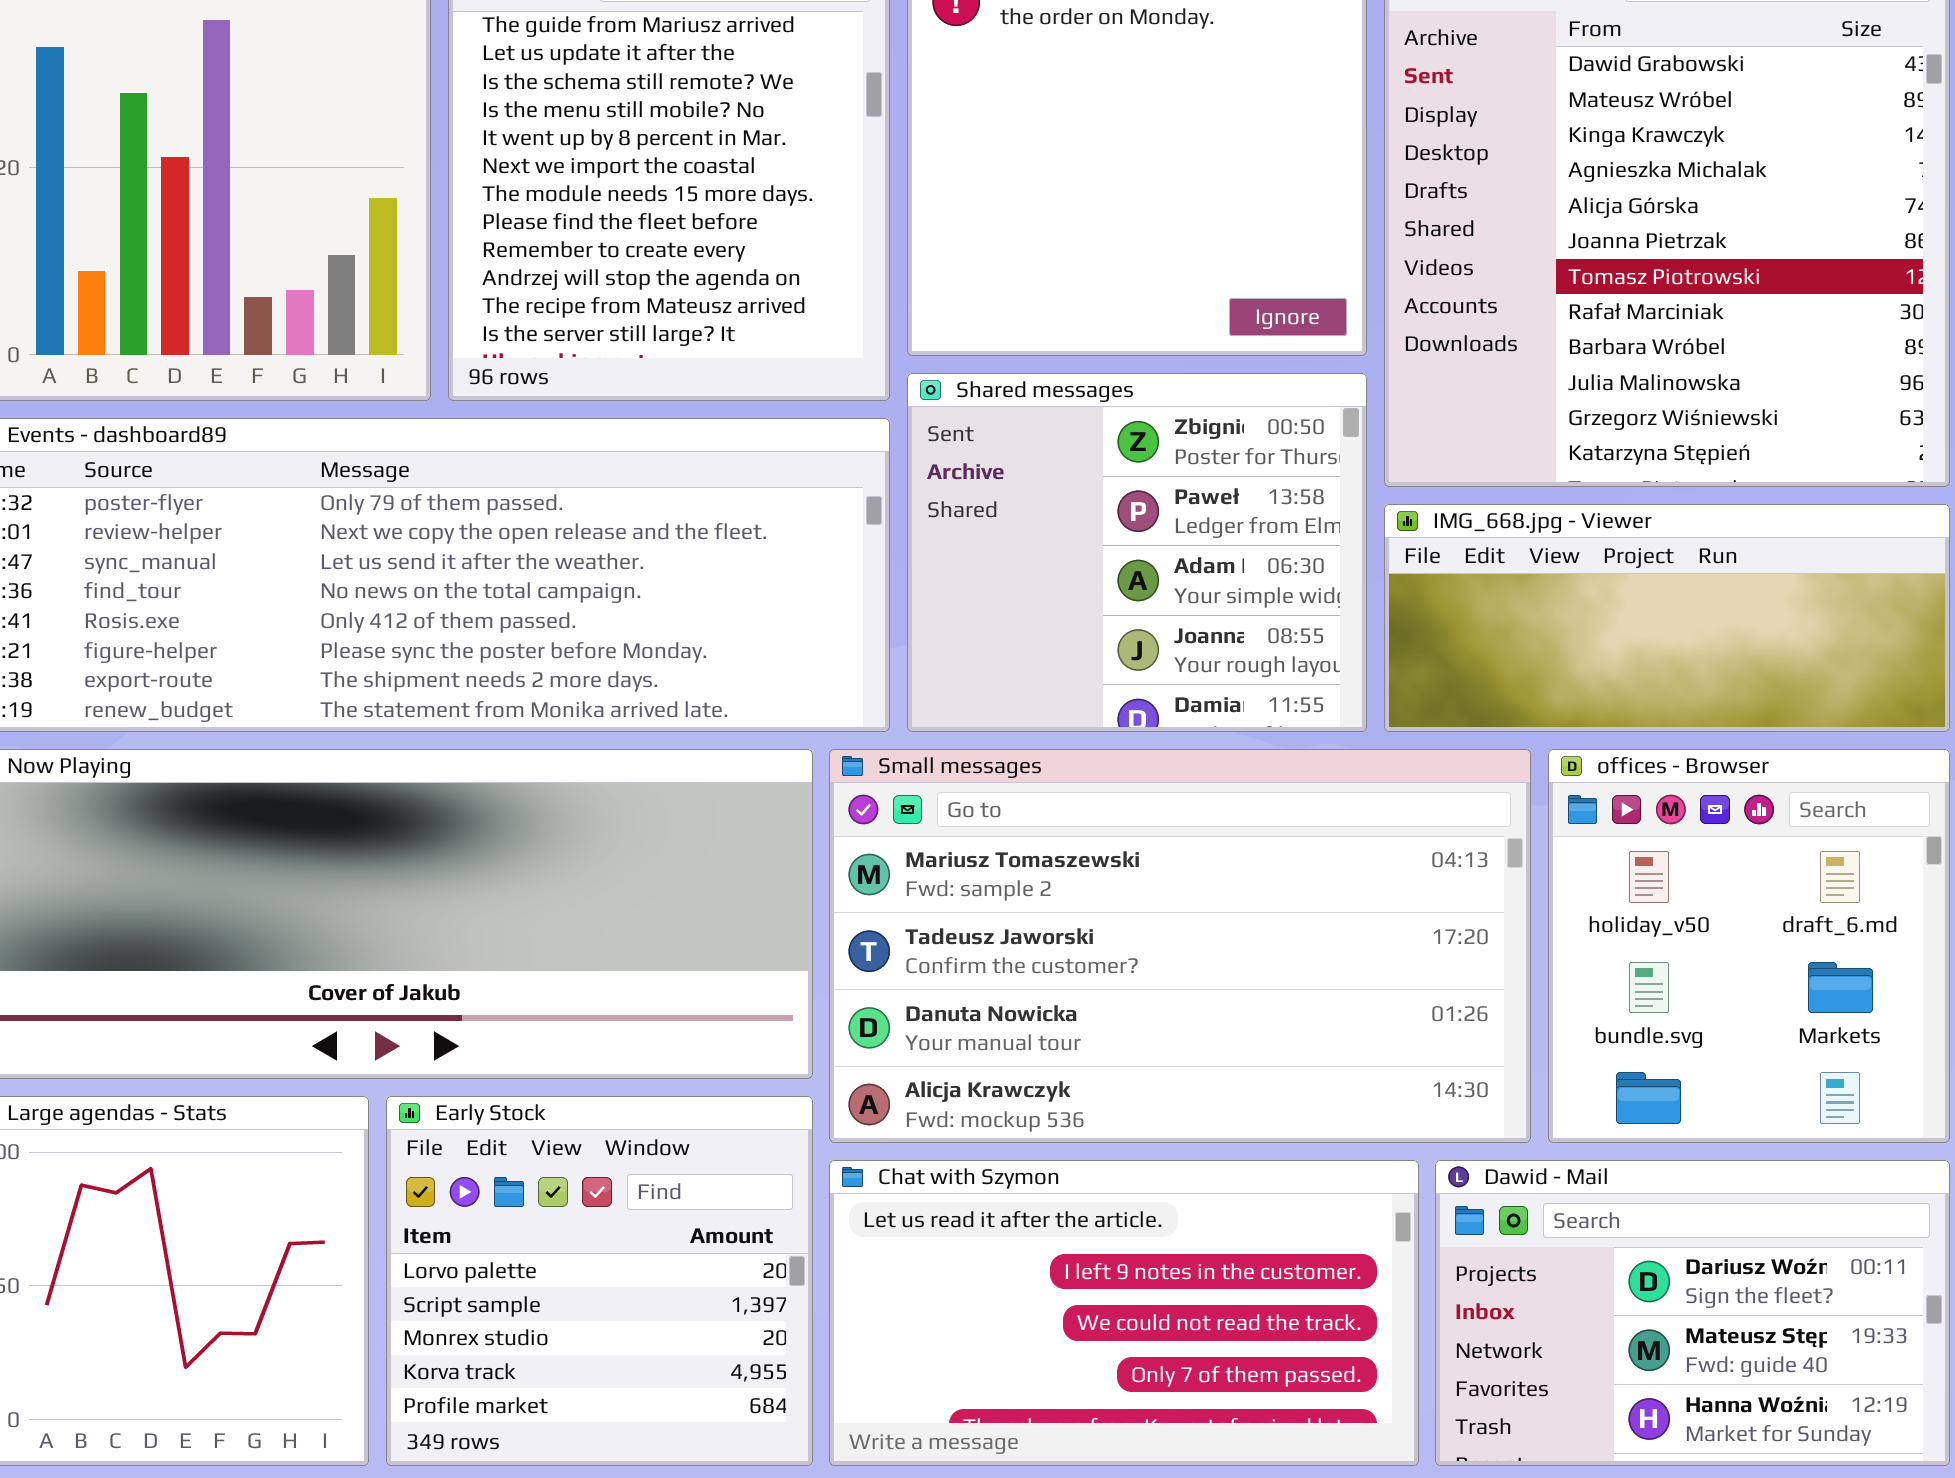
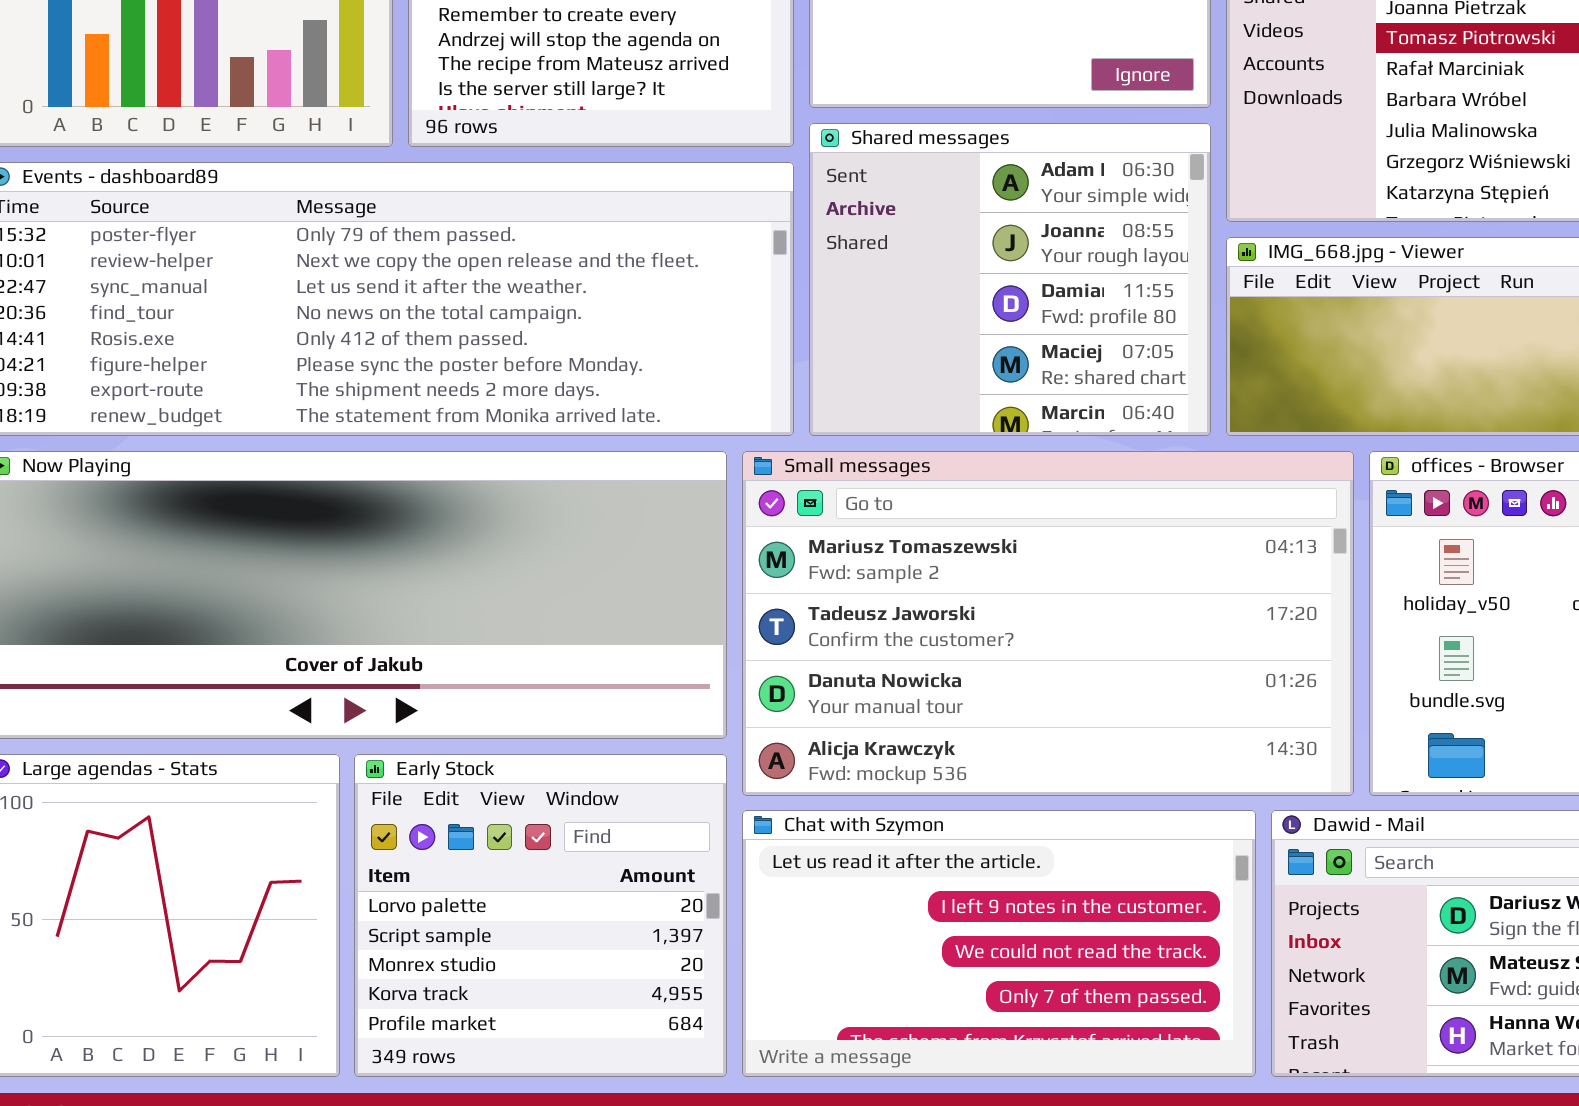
Shared messages: [907,373,1367,732] -> [809,123,1211,436], scrolled down 2 rows

